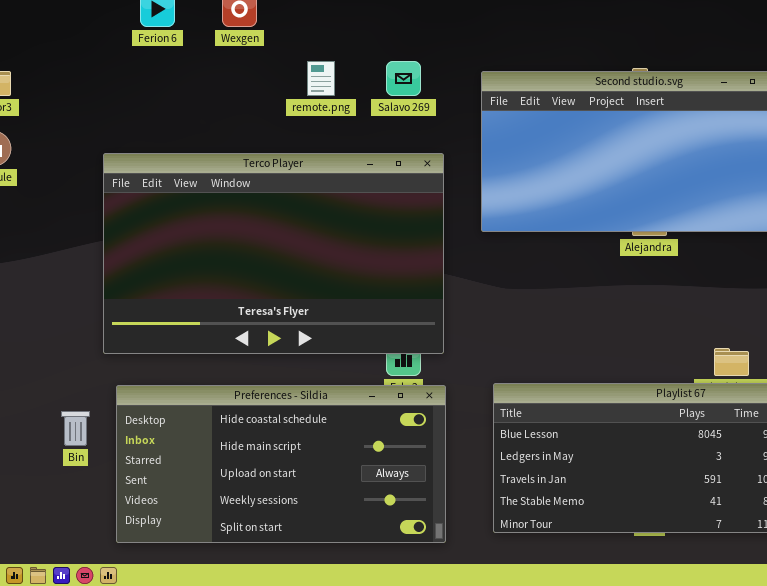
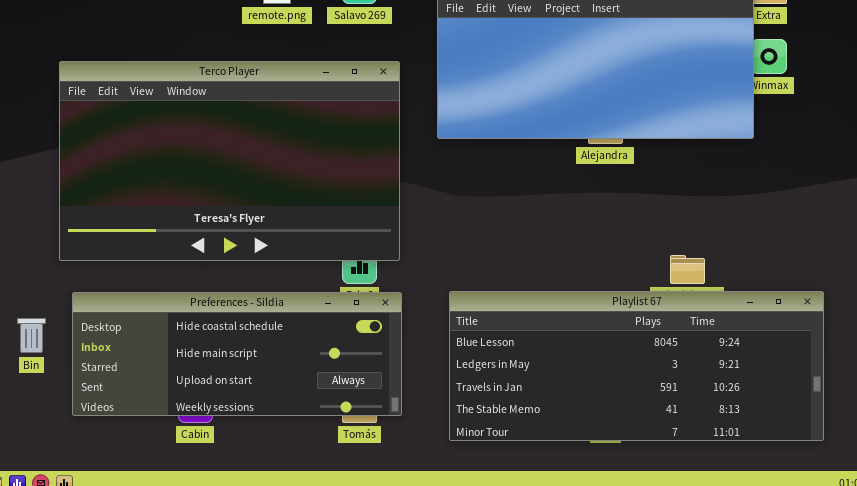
Preferences - Sildia: [116,385,446,543] -> [72,292,402,416], resized

